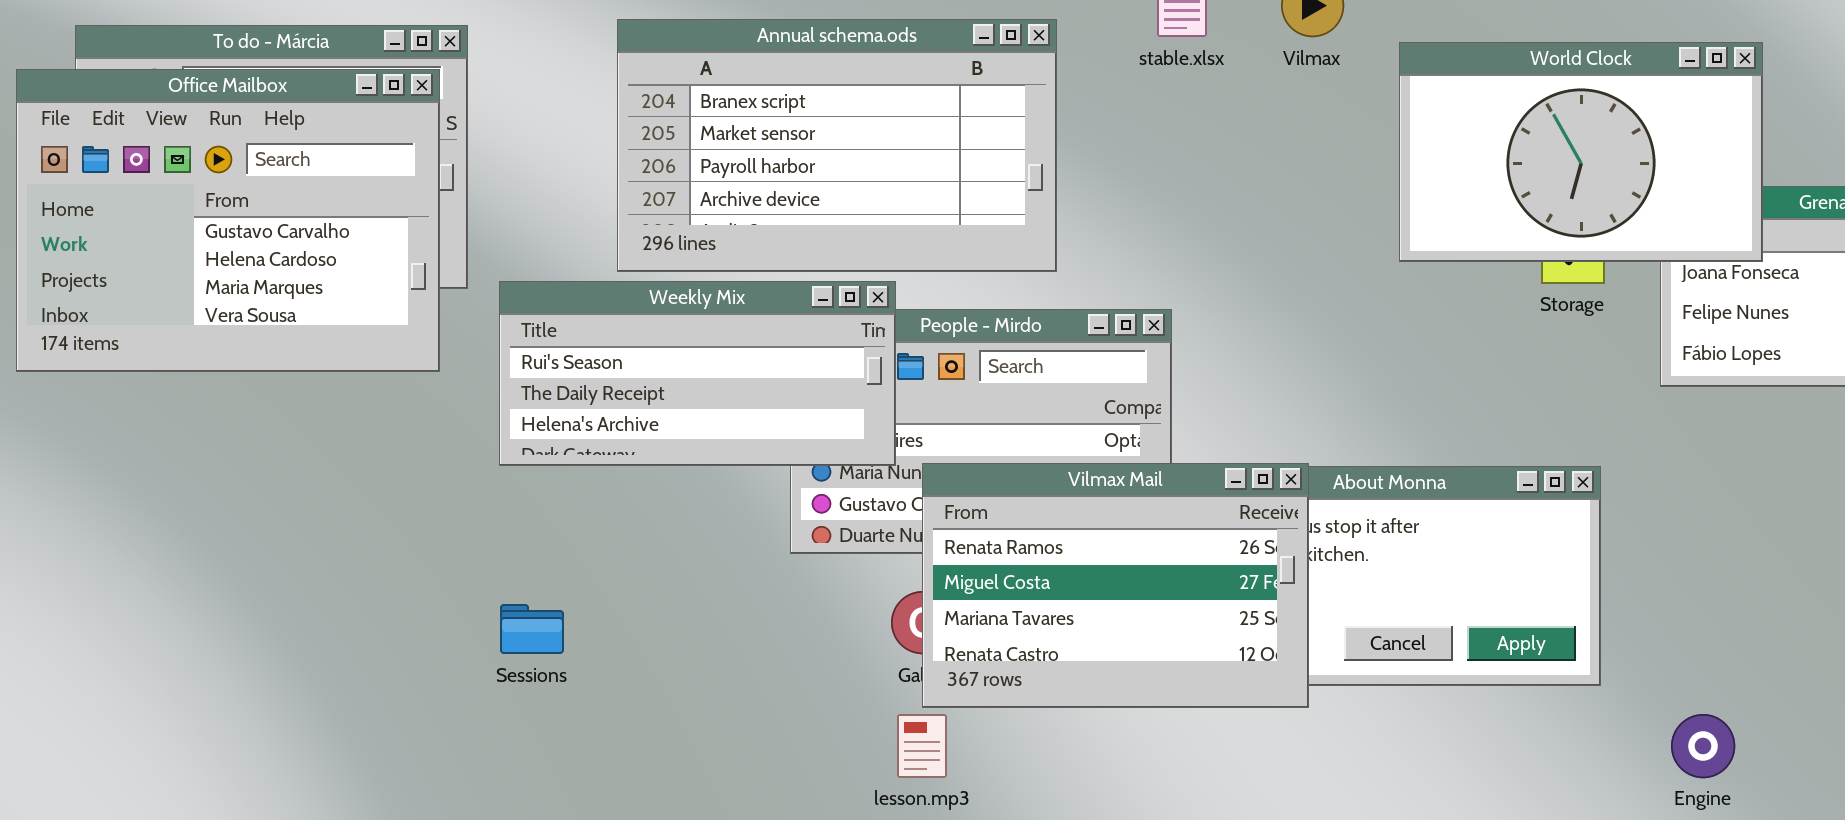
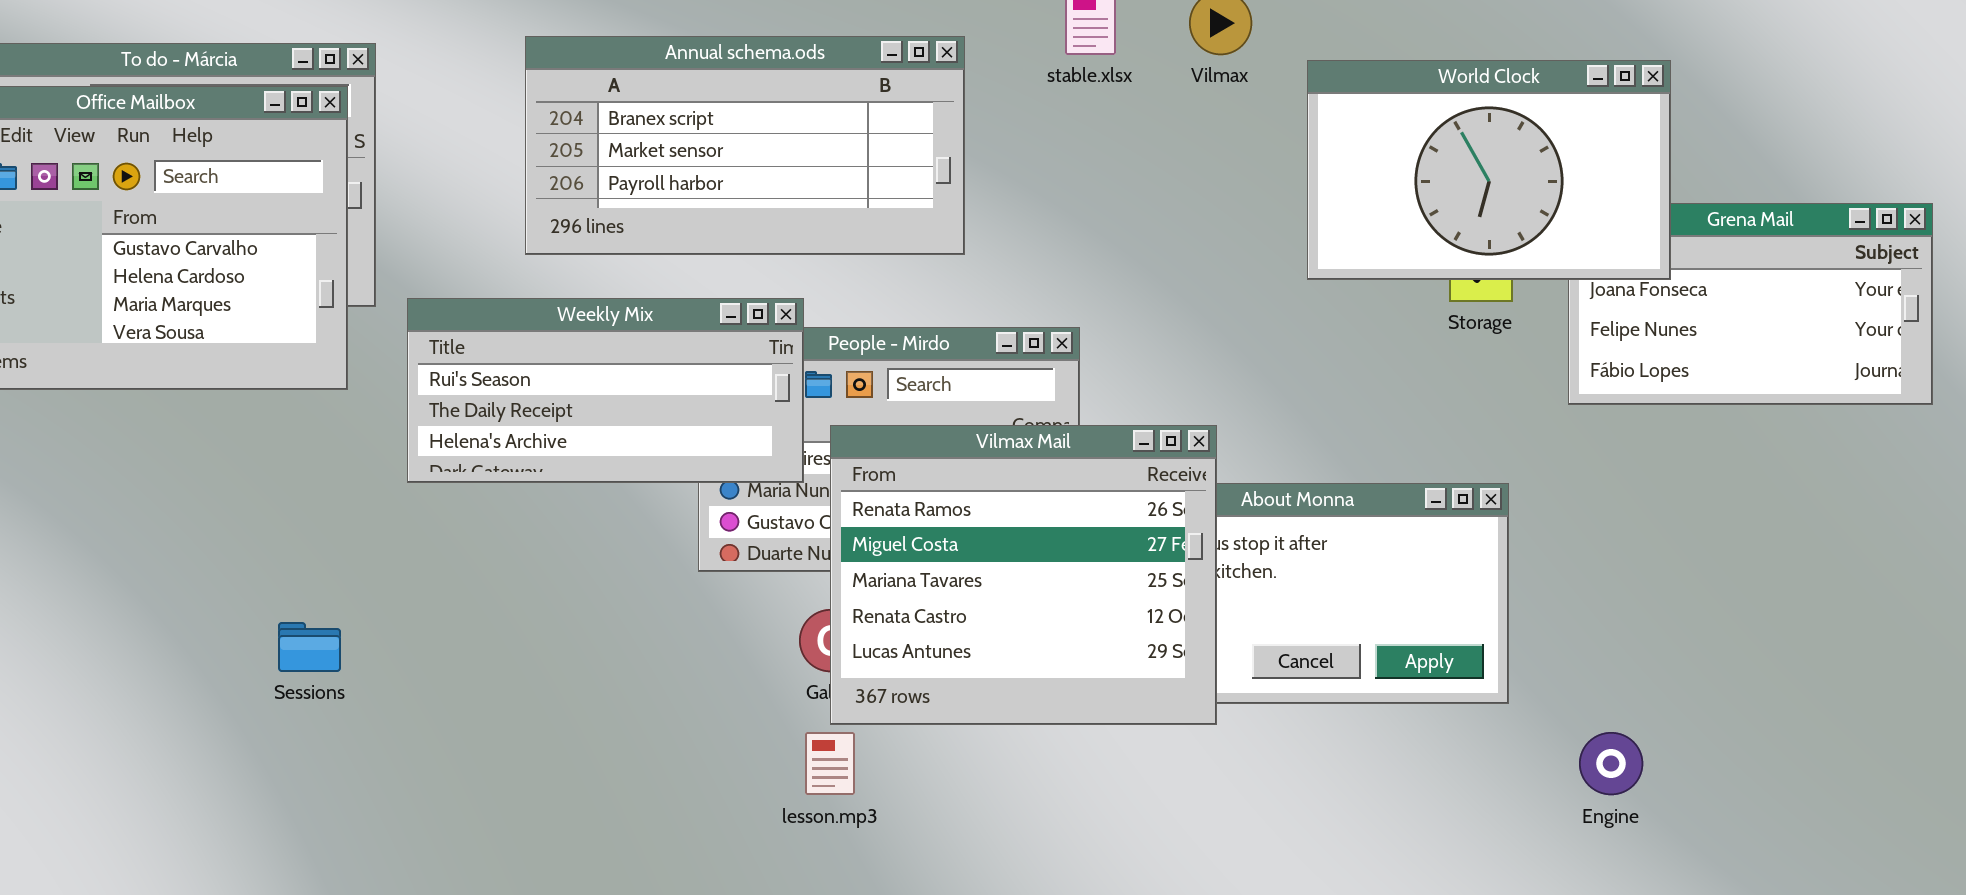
Annual schema.ods: [617,19,1057,272] -> [525,36,965,255], resized
Vilmax Mail: [922,463,1309,708] -> [830,425,1217,725], resized
Sessions: [500,604,564,654] -> [278,622,341,672], moved

